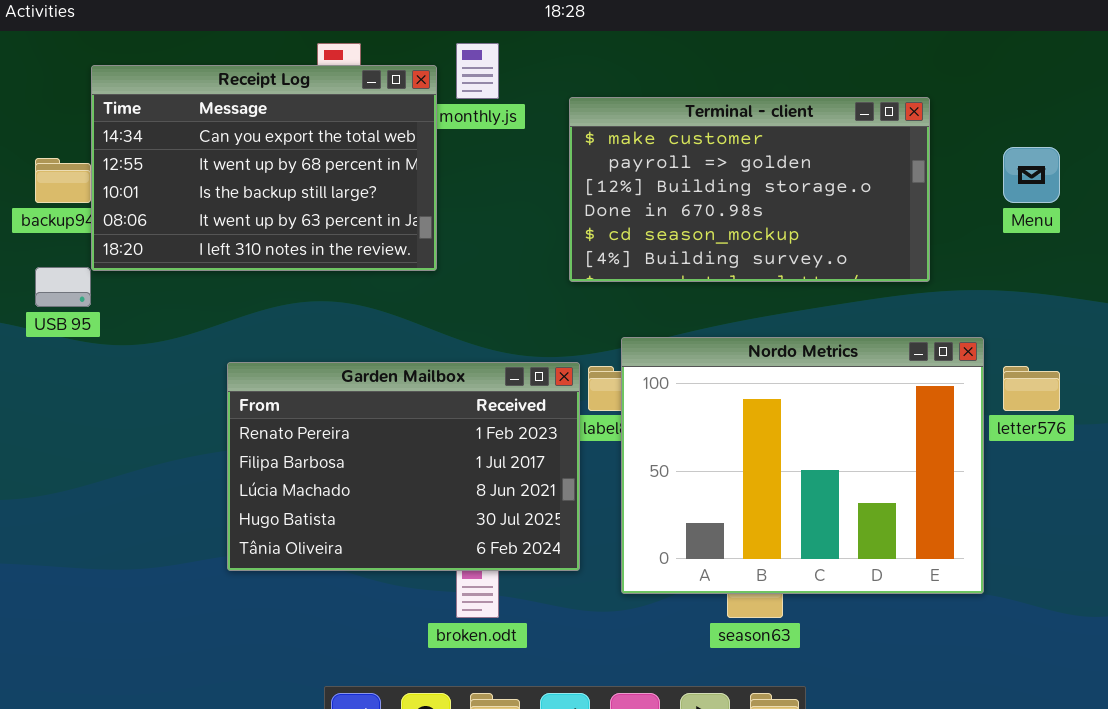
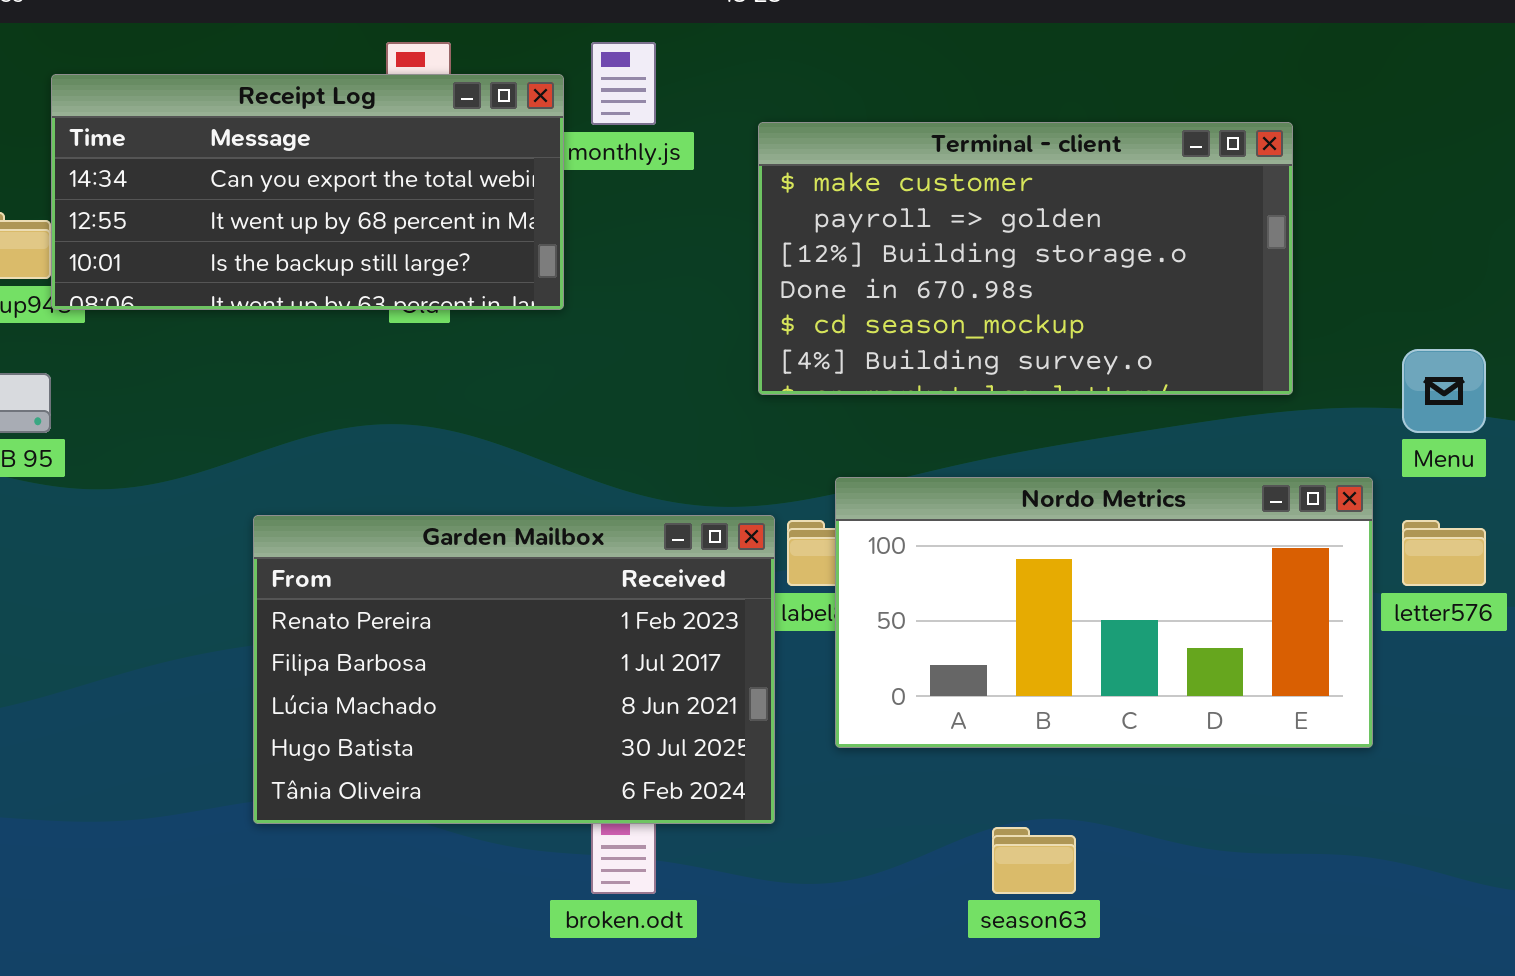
Receipt Log: [91,65,437,271] -> [51,74,564,310], resized
Menu: [1003,147,1060,203] -> [1402,349,1486,433], moved
Nordo Metrics: [621,337,984,594] -> [835,477,1373,748], resized

